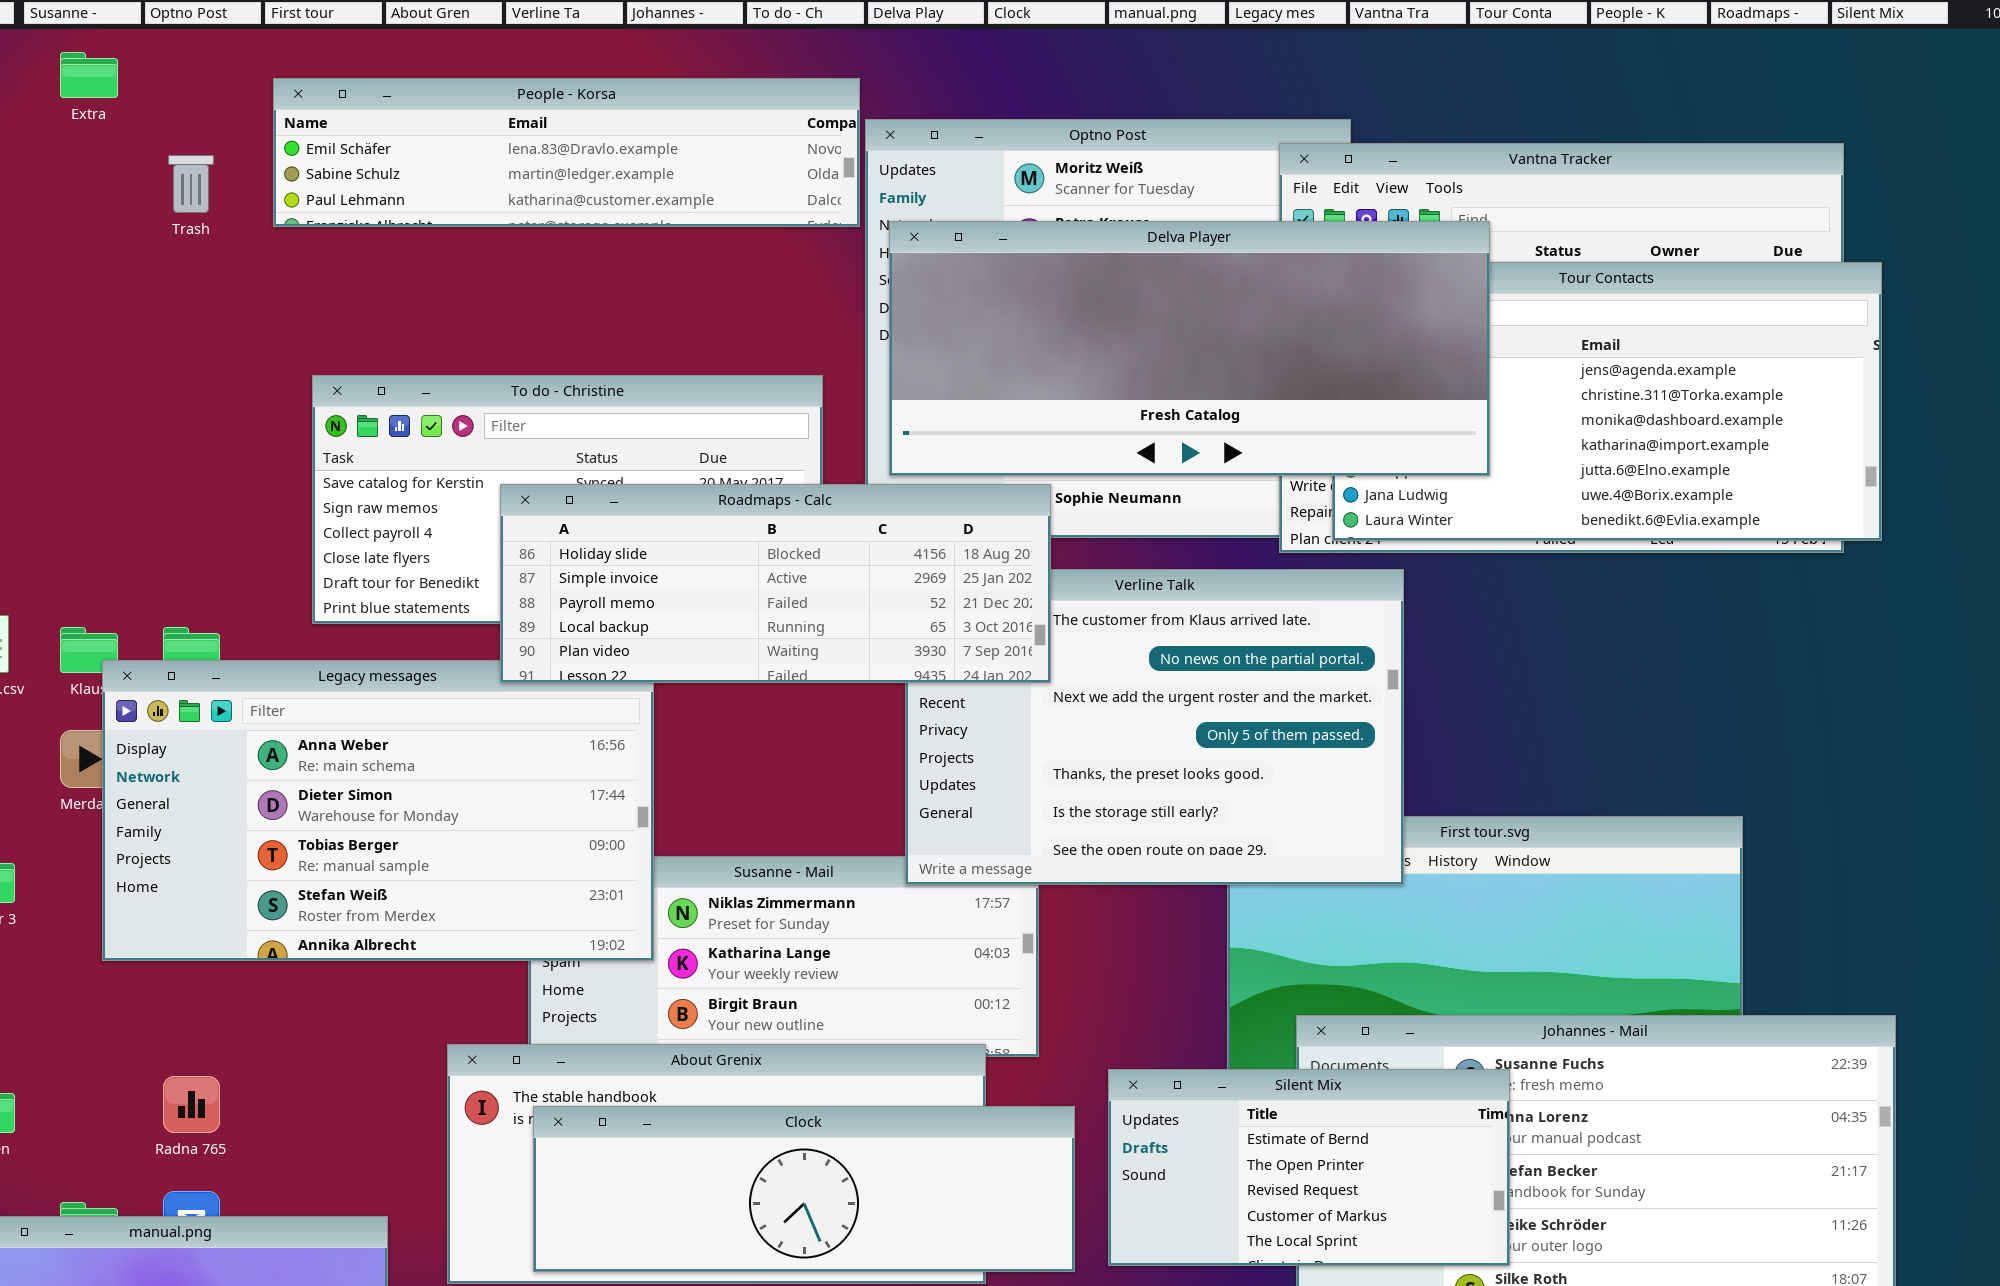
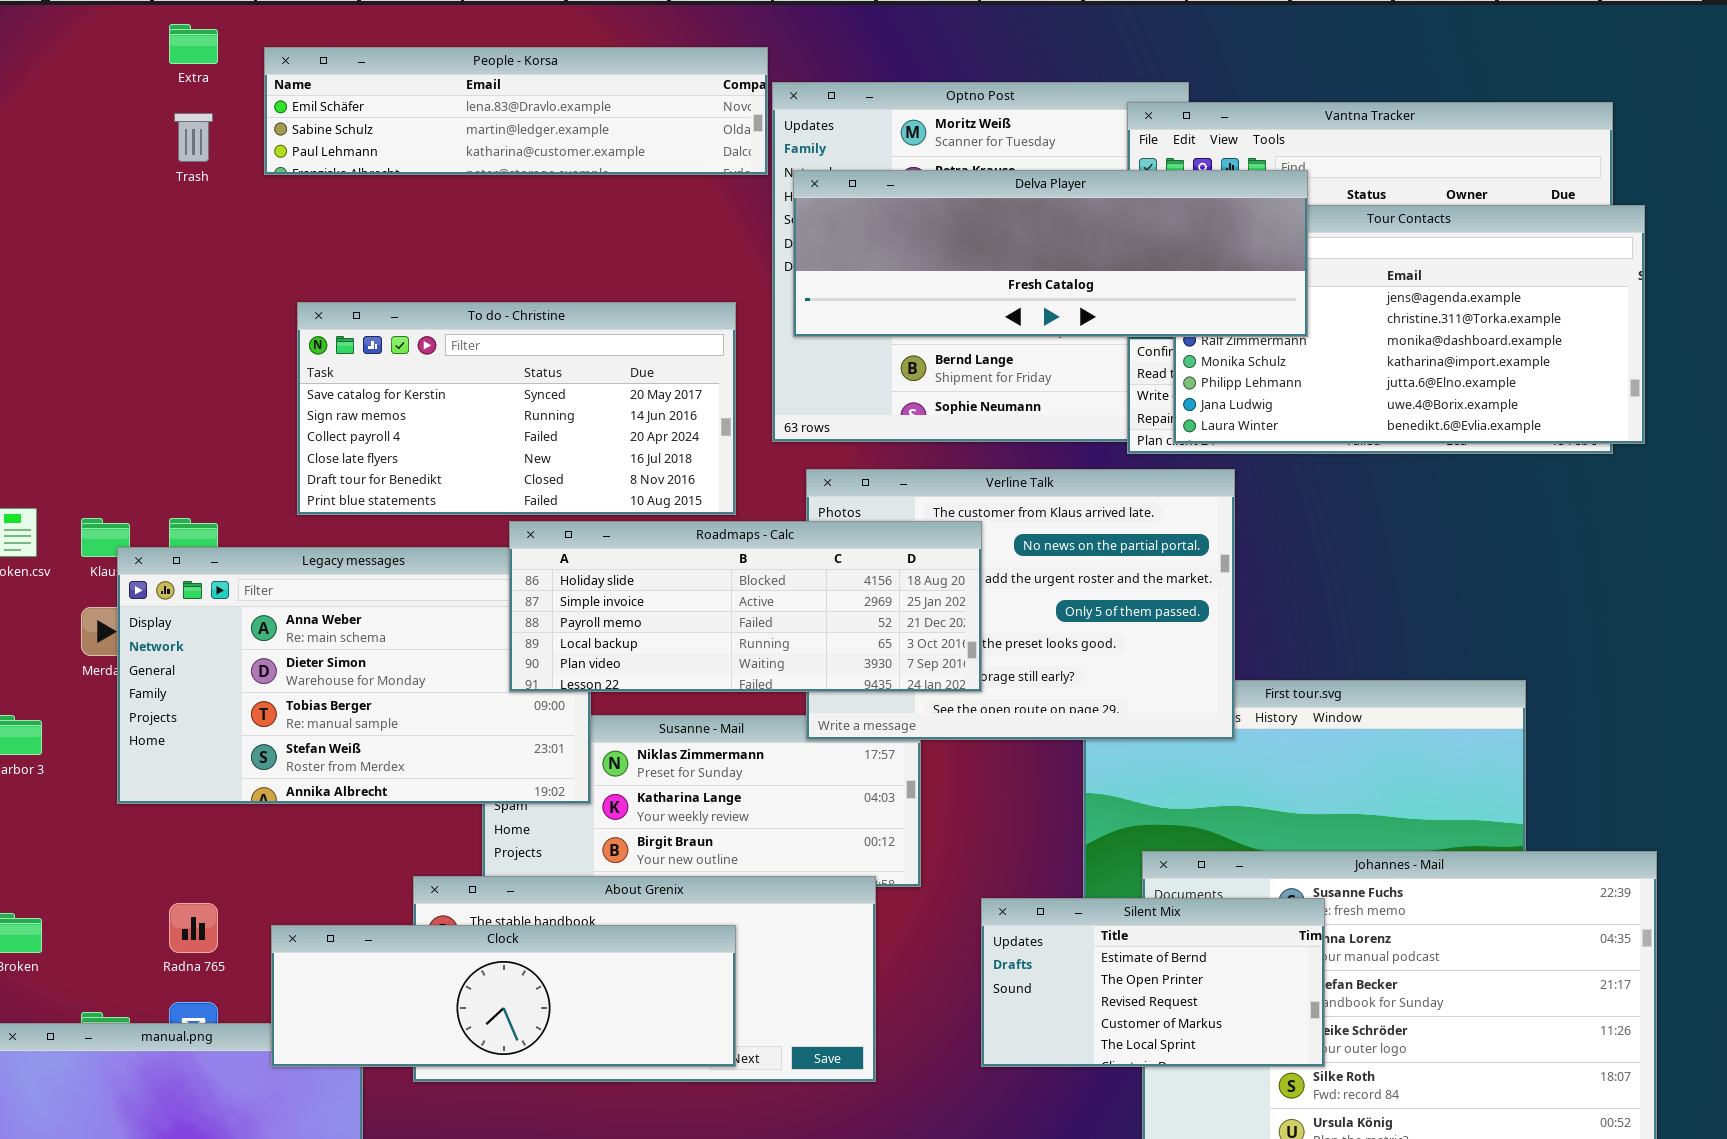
Extra: [60,52,118,98] -> [169,24,218,64], moved
Delva Player: [889,221,1490,476] -> [793,170,1308,337], resized
Roadmaps - Calc: [500,484,1051,683] -> [509,521,982,692], moved
Clock: [533,1106,1075,1272] -> [271,925,736,1067], moved

